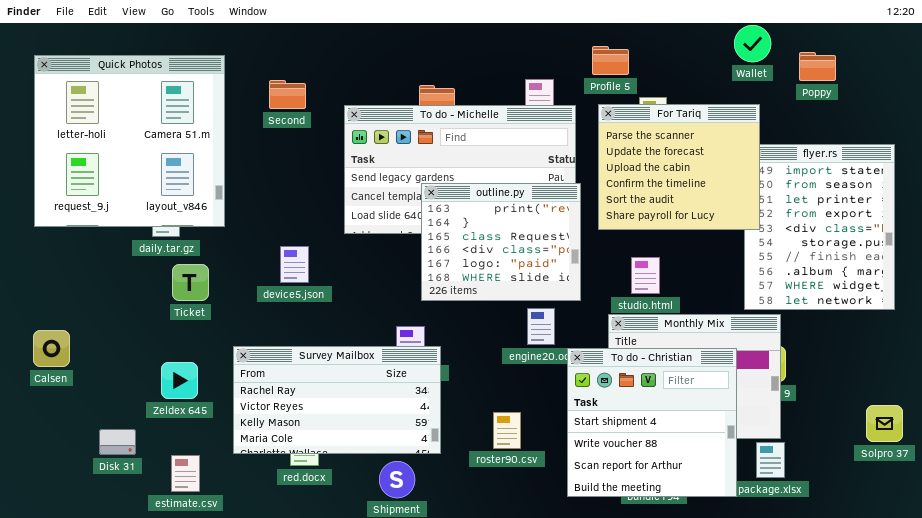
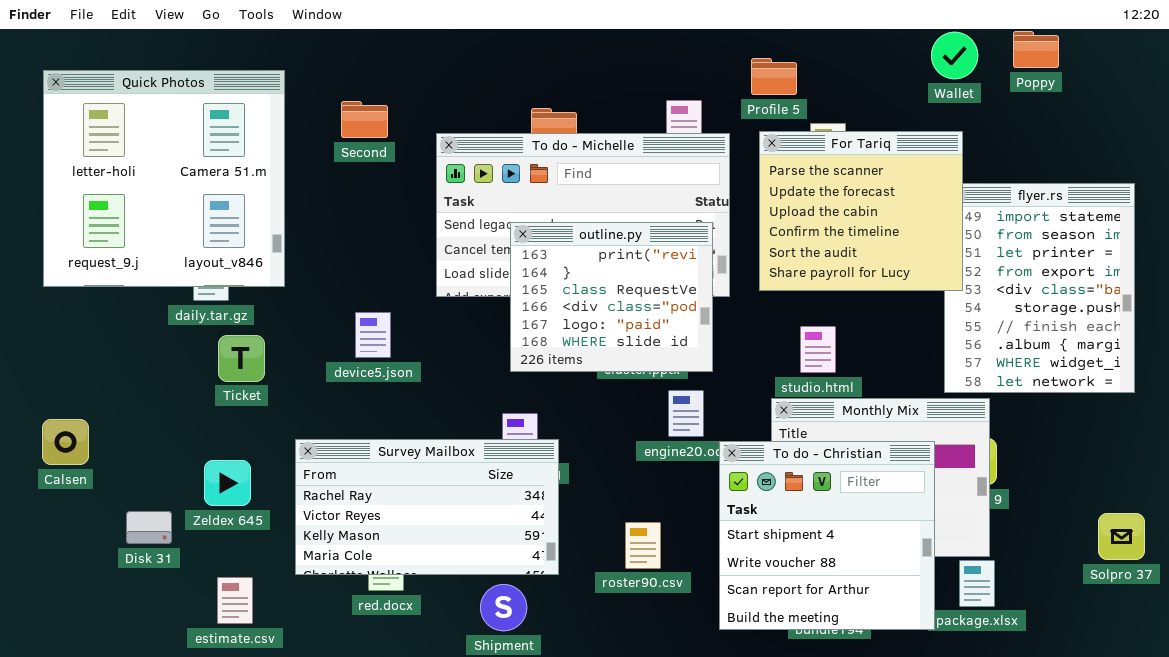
Poppy: [799,52,836,81] -> [1013,31,1059,68], moved
outline.py: [421,183,581,301] -> [510,222,713,372], moved
Disk 31: [99,429,136,455] -> [126,511,172,544], moved

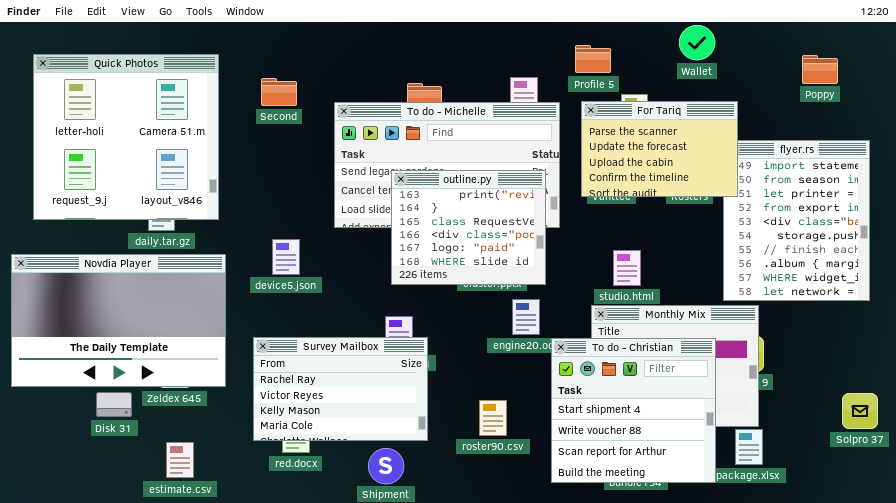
Poppy: [1013,31,1059,68] -> [802,55,838,84], moved
Wallet: [931,32,978,79] -> [679,25,715,60], moved
For Tariq: [759,131,963,291] -> [581,101,738,197], resized
Novdia Player: none -> [11,254,226,387], opened
Survey Mailbox: [295,439,559,575] -> [253,337,428,441], resized

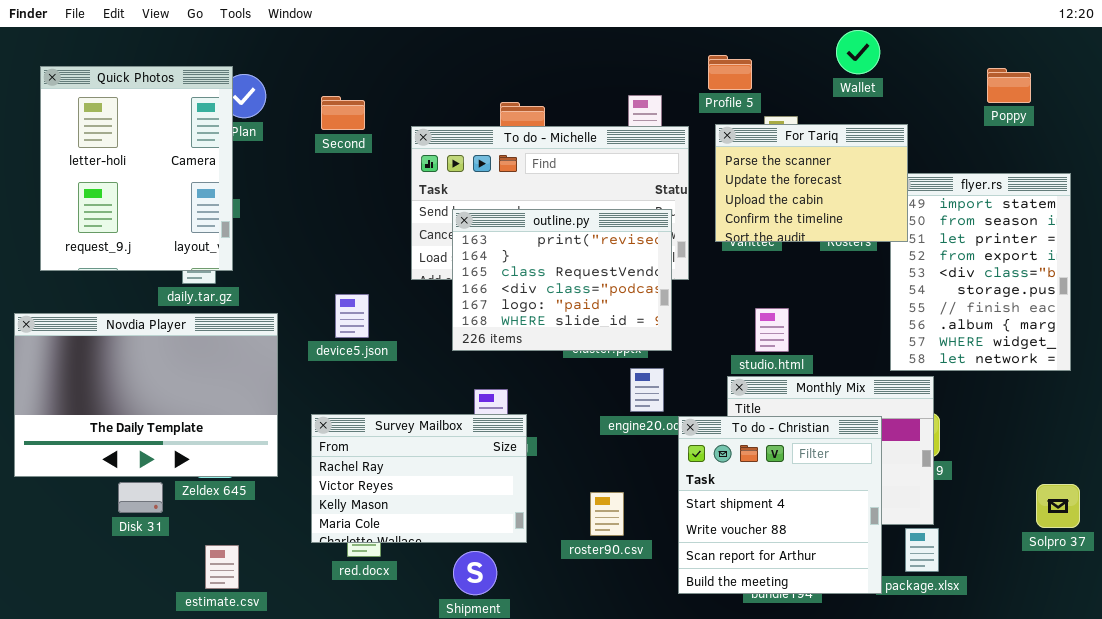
Quick Photos: [33,54,219,220] -> [40,66,233,271], resized
outline.py: [391,170,546,285] -> [452,209,672,351], resized

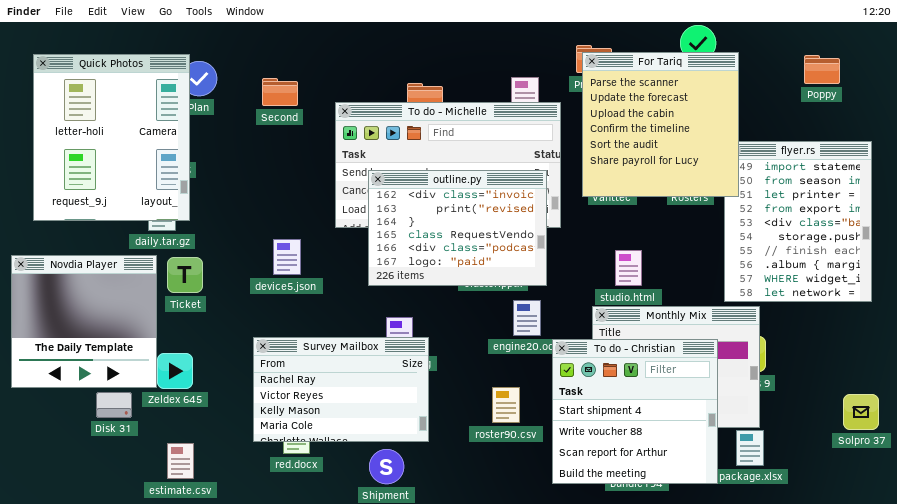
For Tariq: [715,124,908,242] -> [582,52,739,197], resized
outline.py: [452,209,672,351] -> [368,170,547,286], scrolled up 1 row
Novdia Player: [14,313,278,477] -> [11,255,157,388], resized
roster90.csv: [590,492,624,536] -> [492,387,520,423], moved

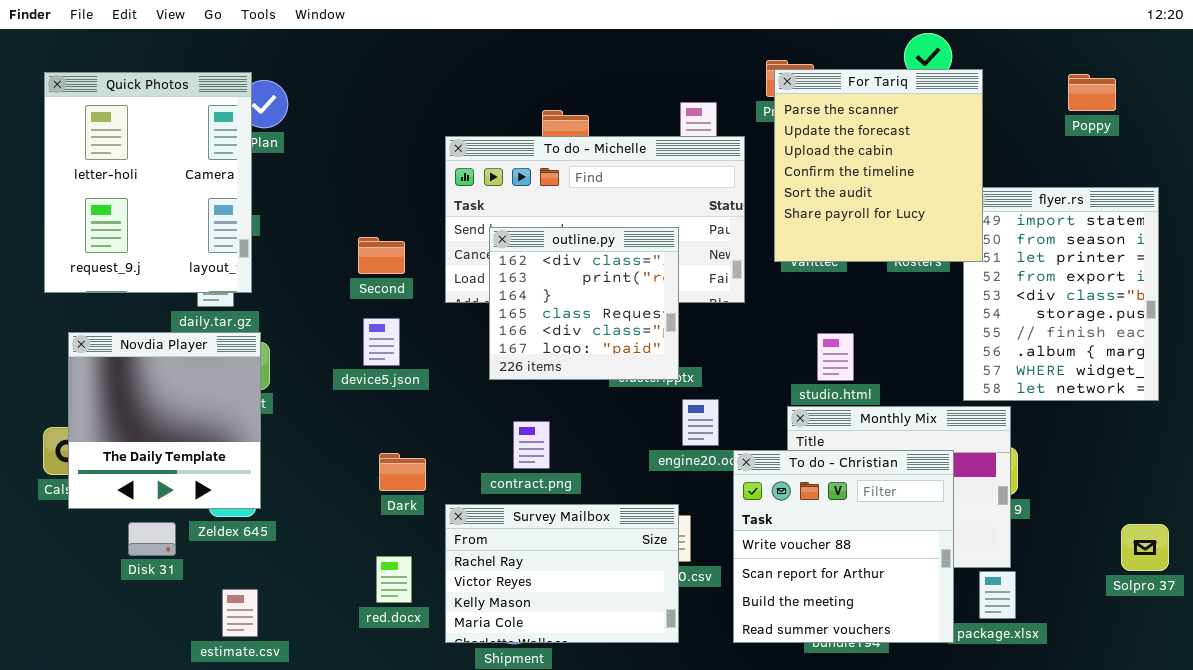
Second: [262,78,298,106] -> [358,237,405,274], moved
outline.py: [368,170,547,286] -> [489,227,679,380], resized
Novdia Player: [11,255,157,388] -> [68,332,261,509], moved
Survey Mailbox: [253,337,429,442] -> [445,504,679,643], moved
To do - Christian: [552,339,718,484] -> [733,450,954,643], scrolled down 1 row

